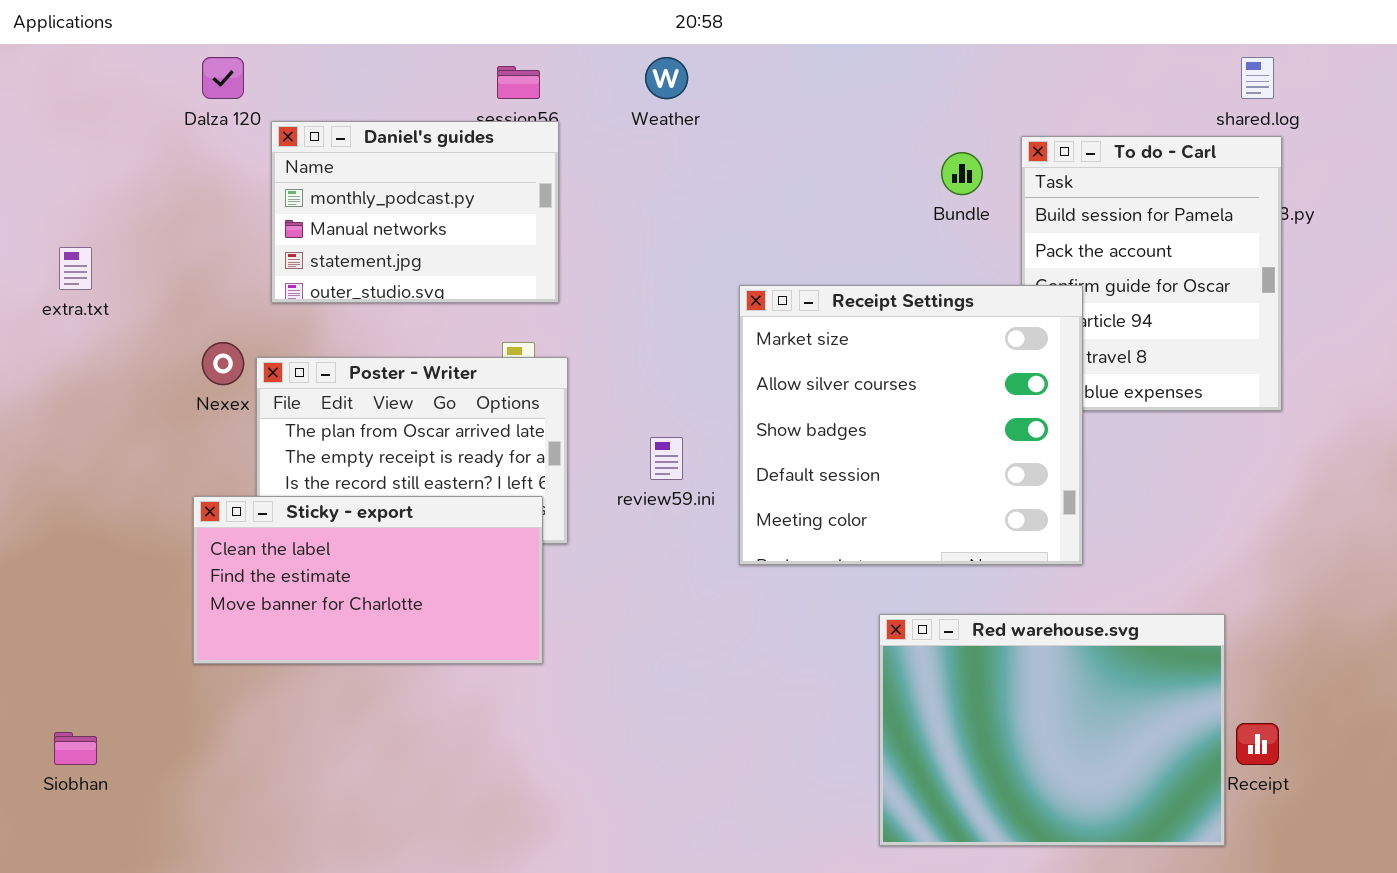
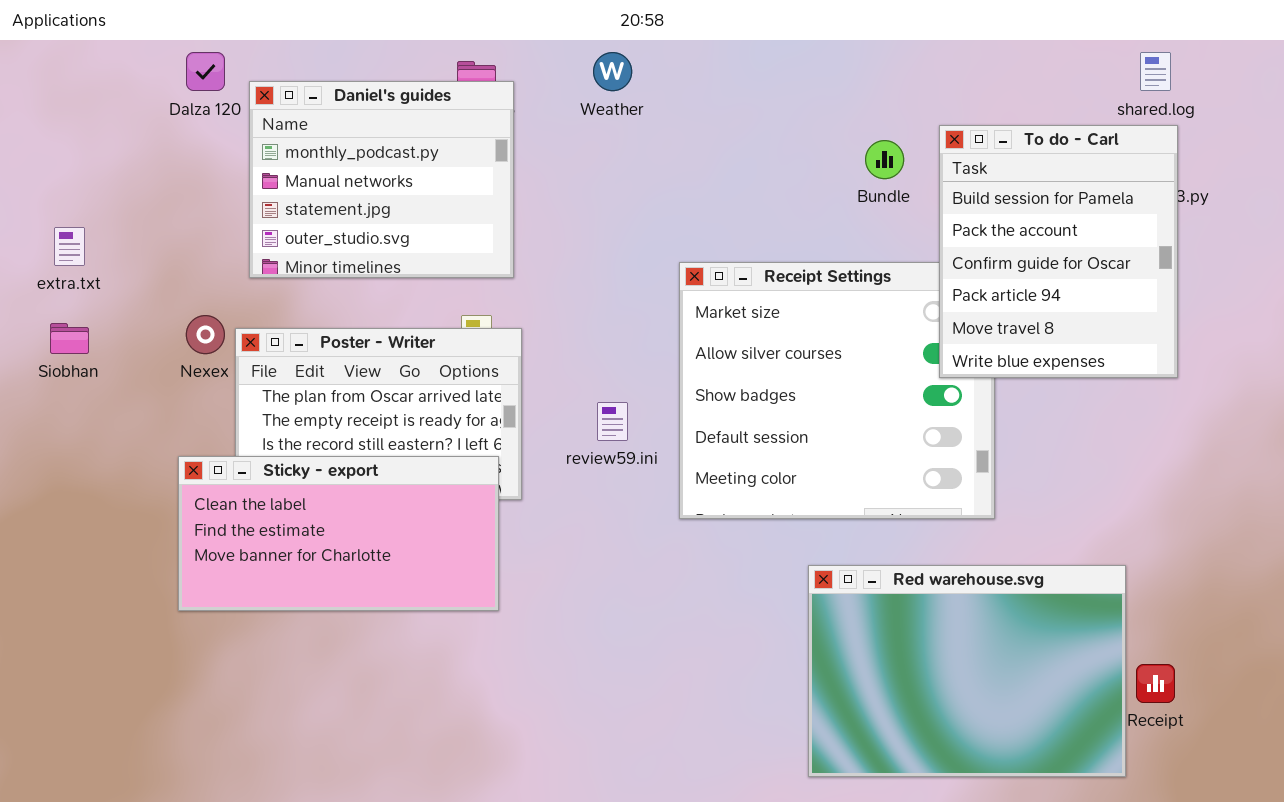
Daniel's guides: [271,121,559,303] -> [249,81,514,278], resized
To do - Carl: [1021,136,1282,411] -> [939,125,1178,378], raised
Siobhan: [54,732,97,765] -> [50,323,89,354], moved

